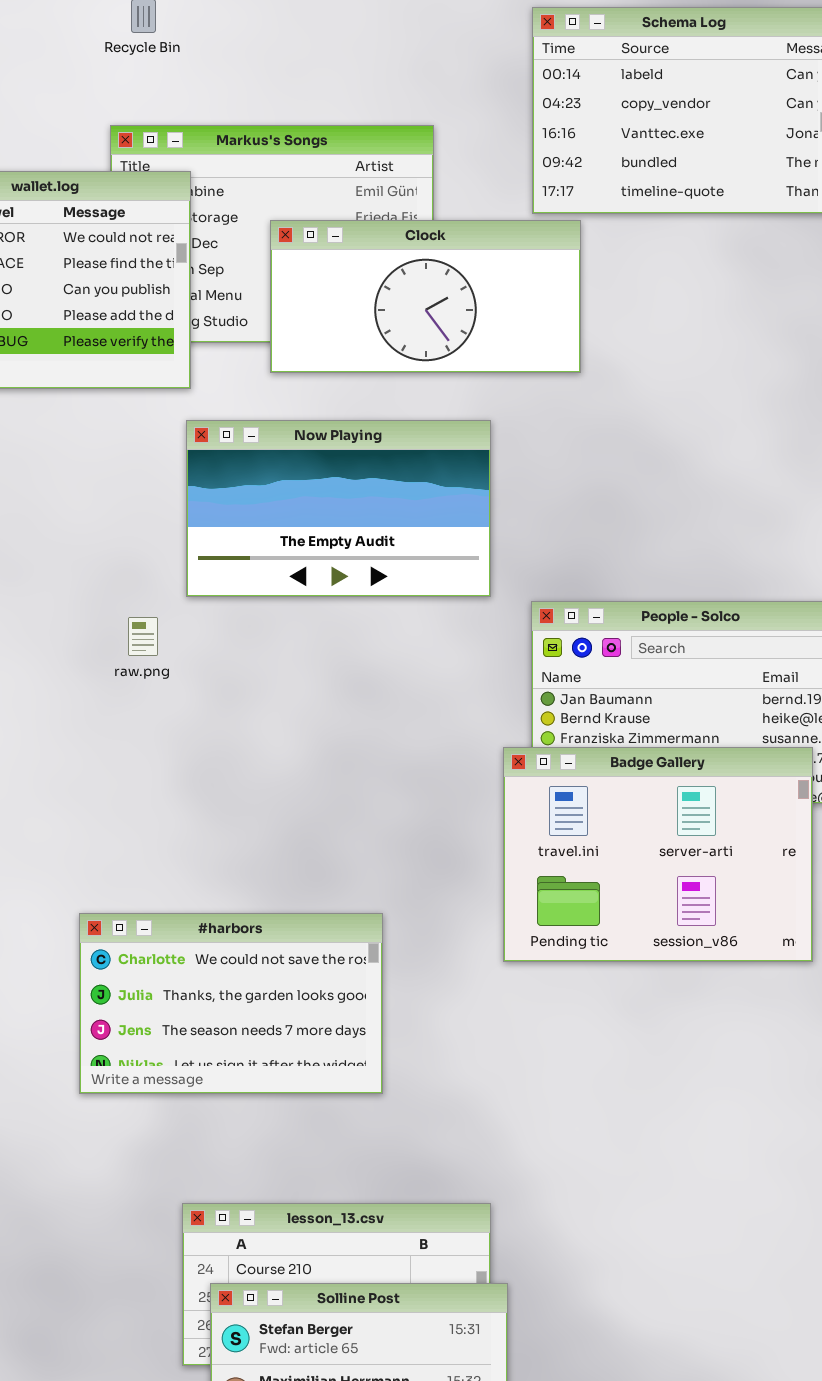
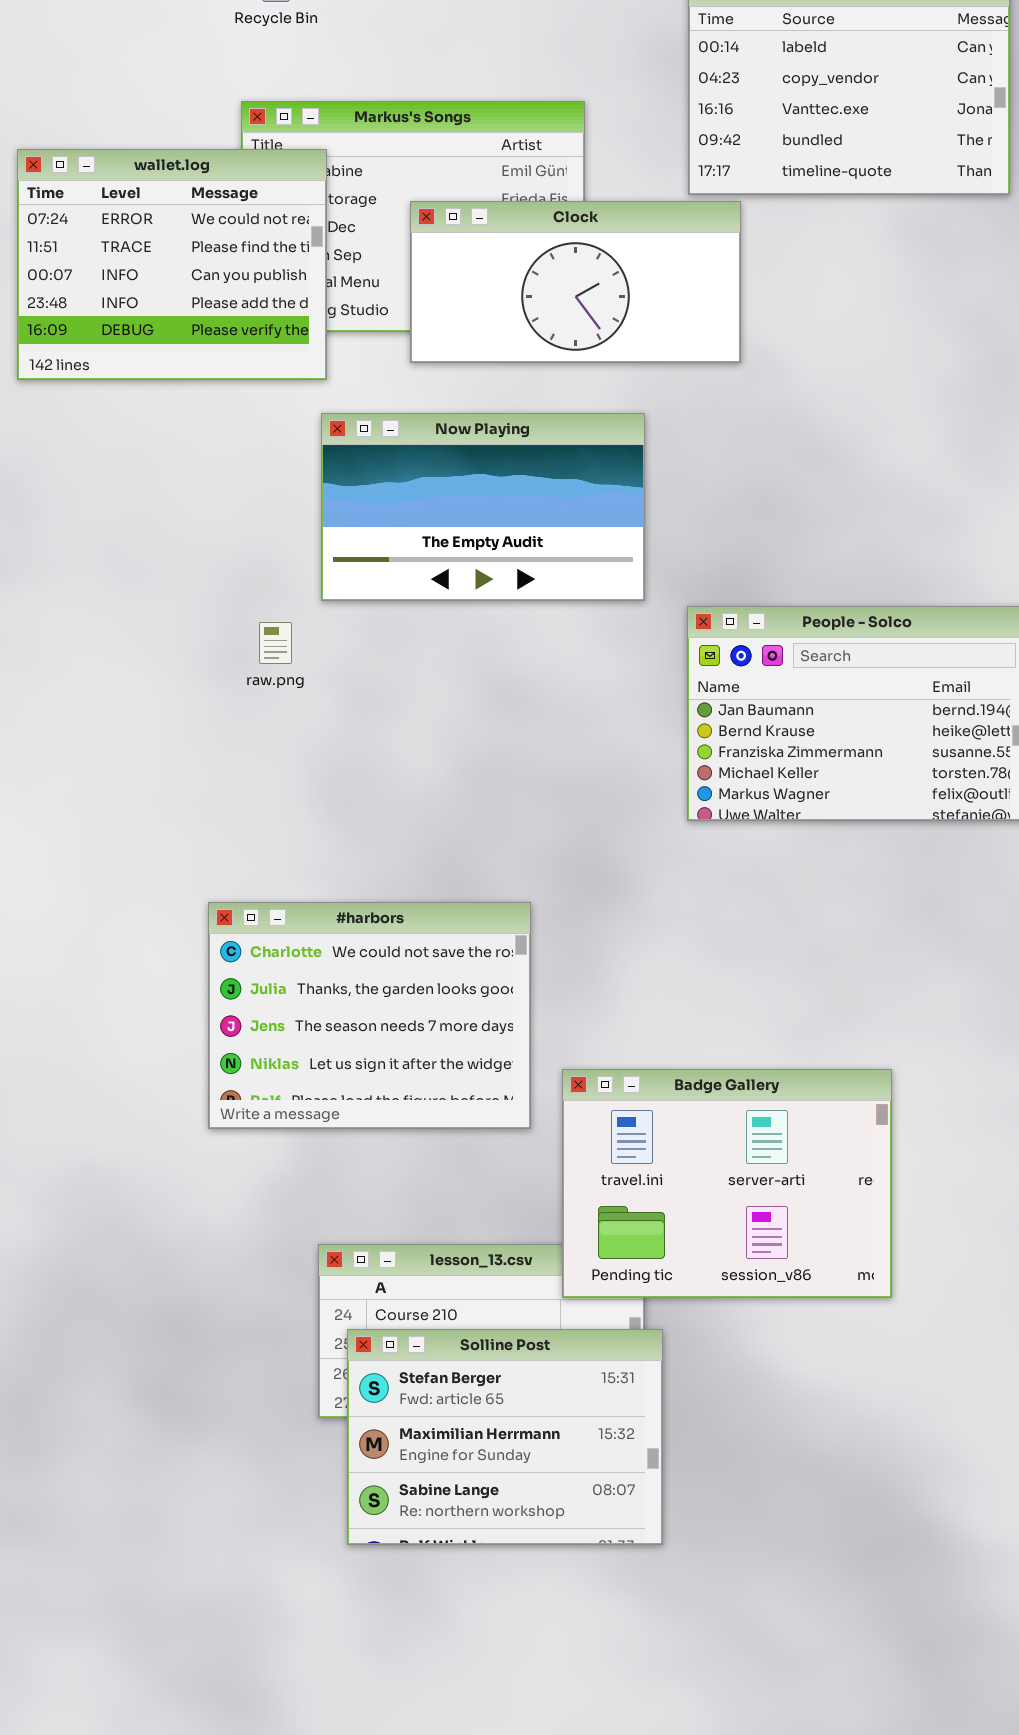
Badge Gallery: [503,747,813,962] -> [562,1069,892,1298], moved
#harbors: [79,913,383,1094] -> [208,902,531,1129], resized

